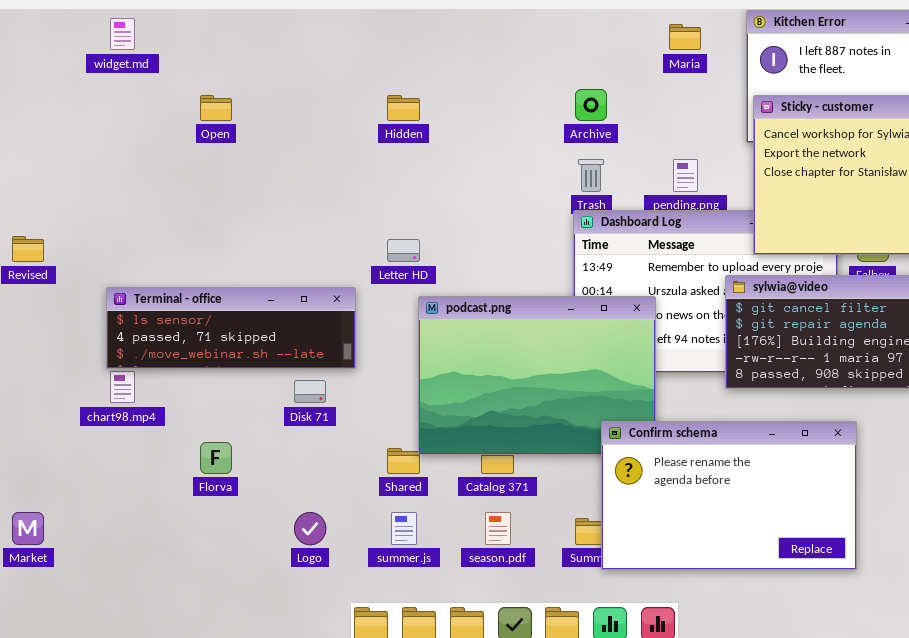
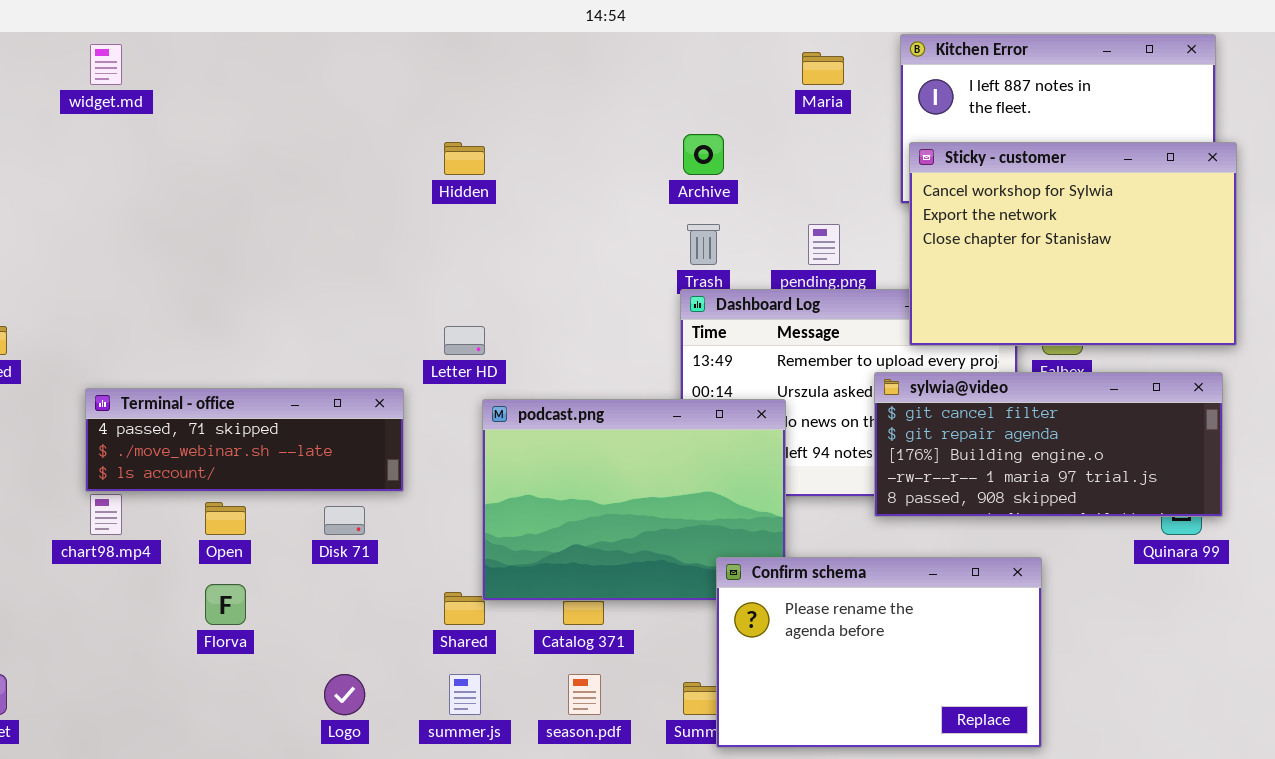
Open: [200,95,232,121] -> [205,502,246,535], moved
Terminal - office: [106,287,356,369] -> [85,388,404,492], scrolled down 1 row

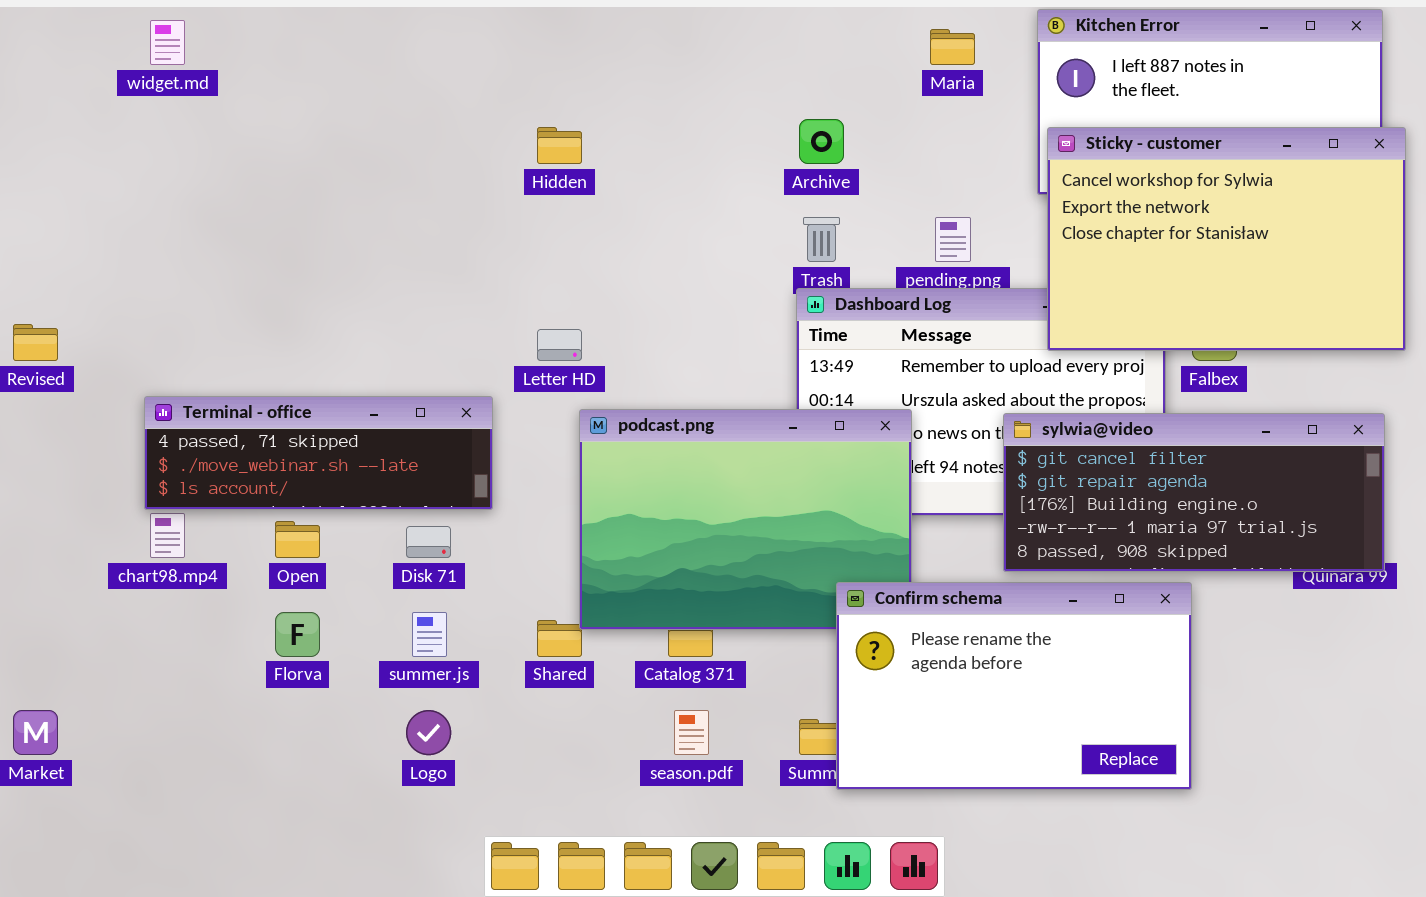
sylwia@video: [874,372,1223,517] -> [1003,413,1385,572], moved
summer.js: [449,674,481,715] -> [412,612,447,657], moved

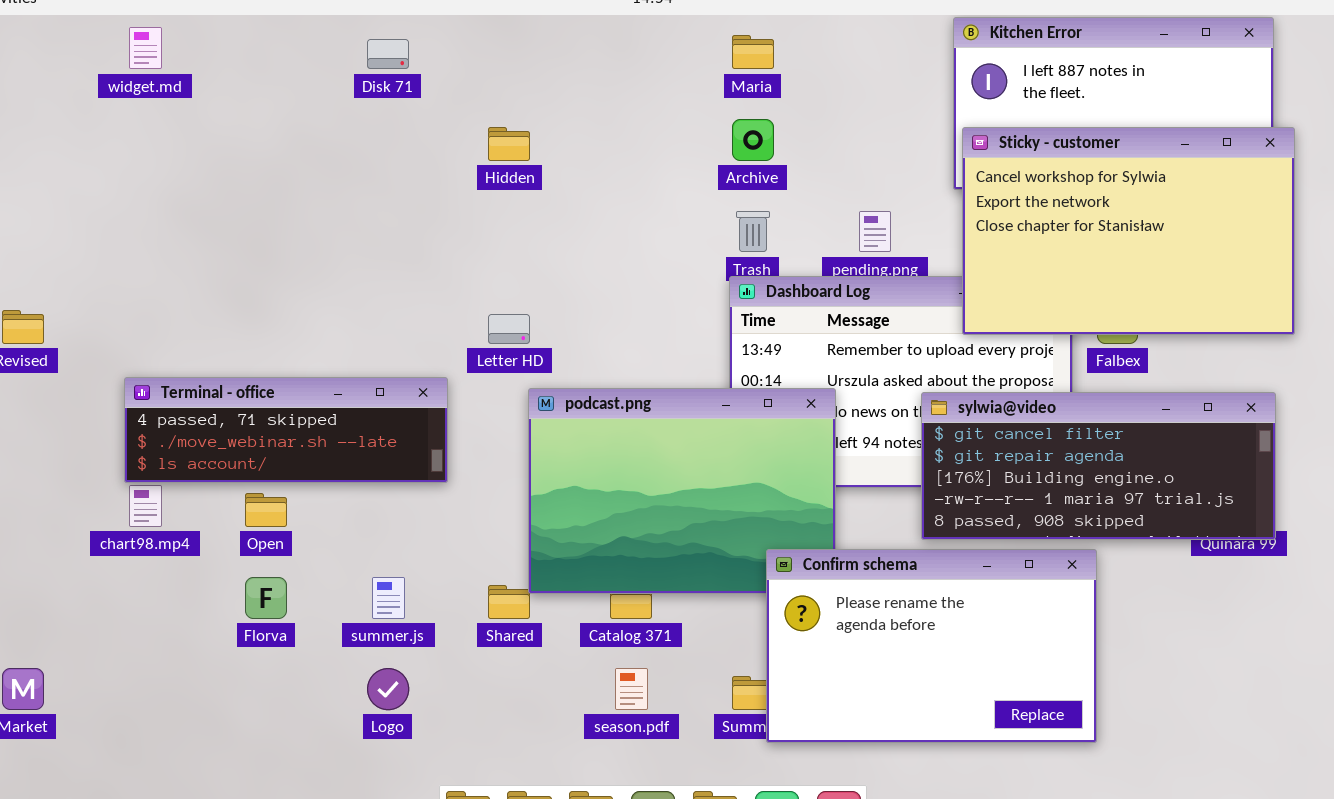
Maria: [930,29,975,65] -> [732,35,774,69], moved
Disk 71: [406,526,451,558] -> [367,39,409,69], moved

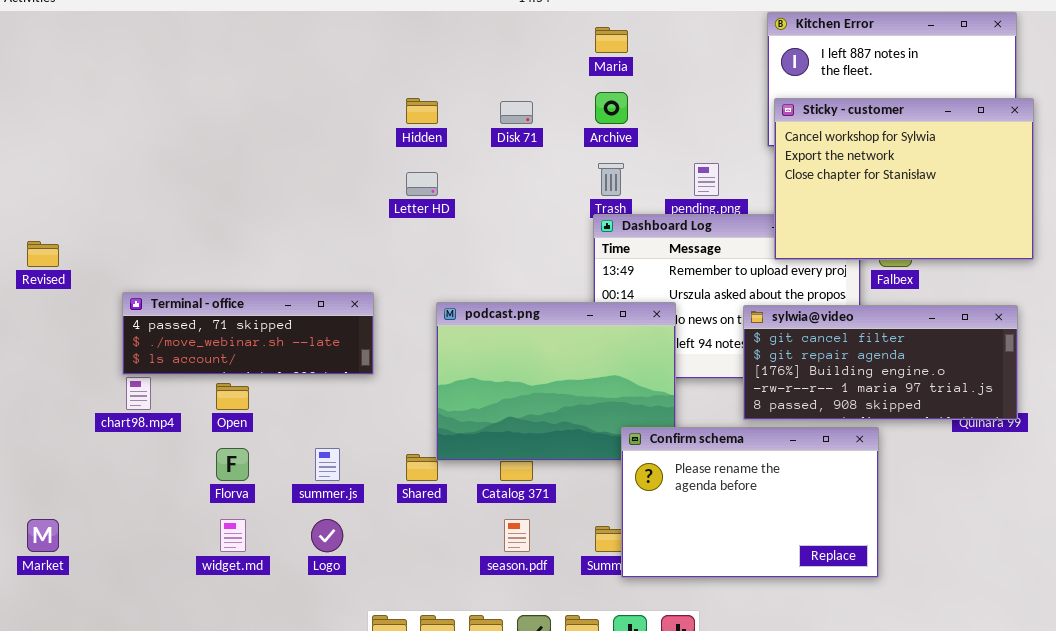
widget.md: [129,27,162,69] -> [220,519,246,552], moved
Disk 71: [367,39,409,69] -> [500,101,533,124], moved
Letter HD: [488,314,530,344] -> [406,172,438,196], moved

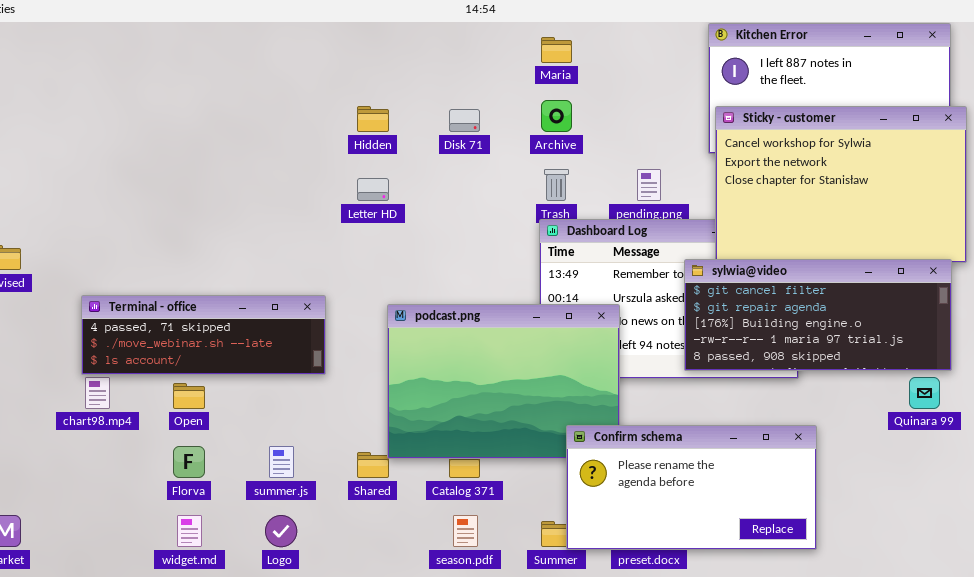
sylwia@video: [743,305,1018,420] -> [684,259,952,371], moved
Confirm schema: [621,427,879,578] -> [566,425,817,550], resized

